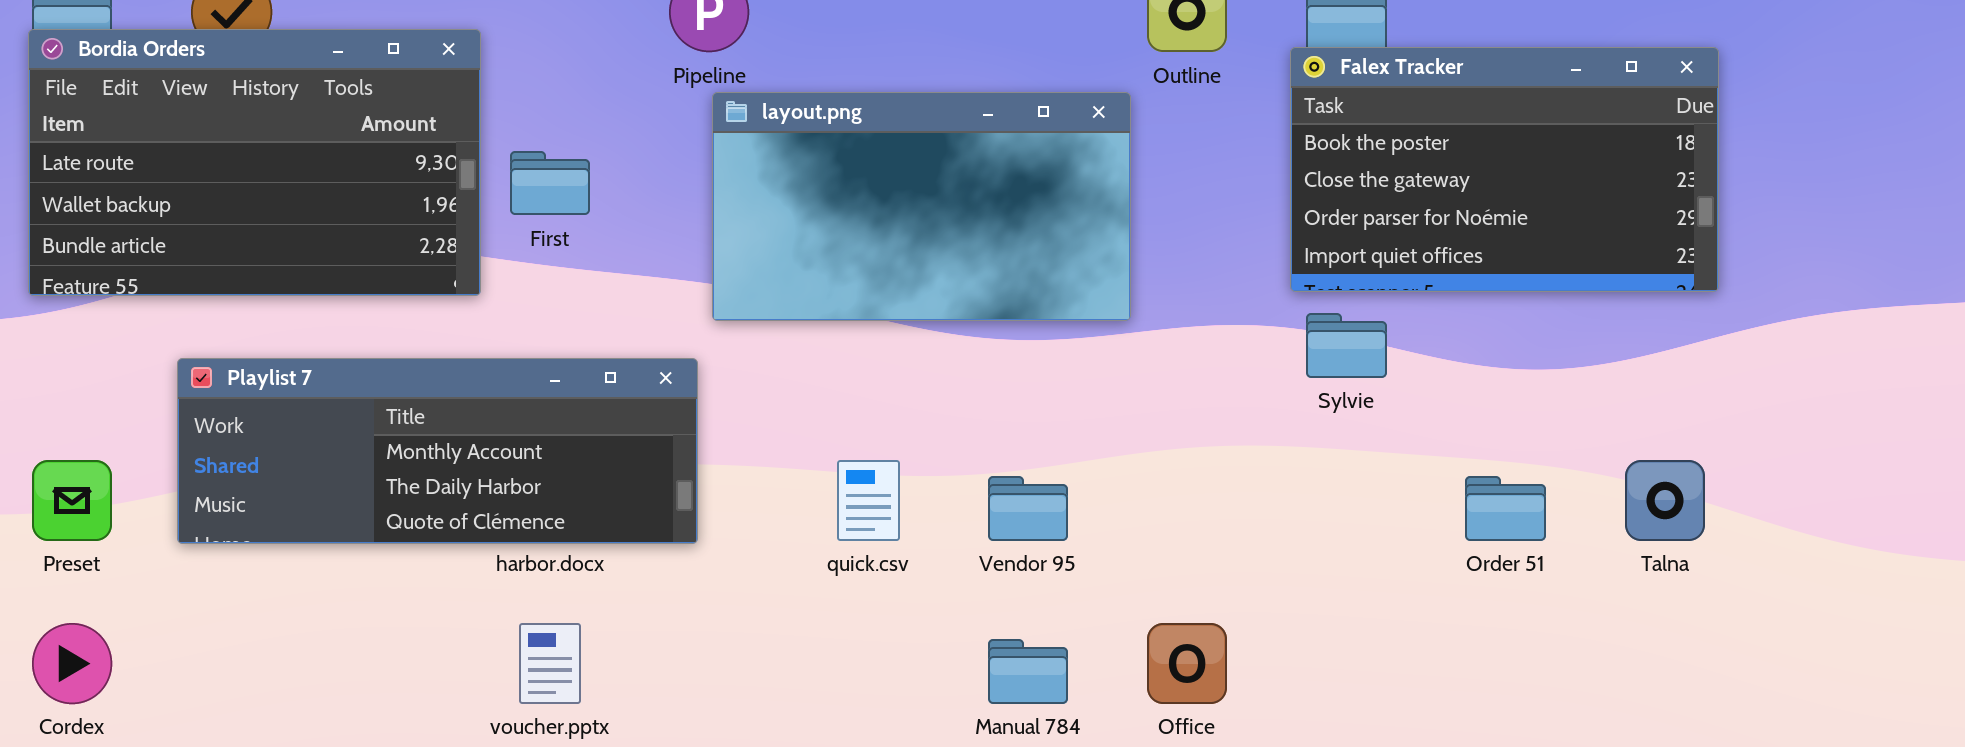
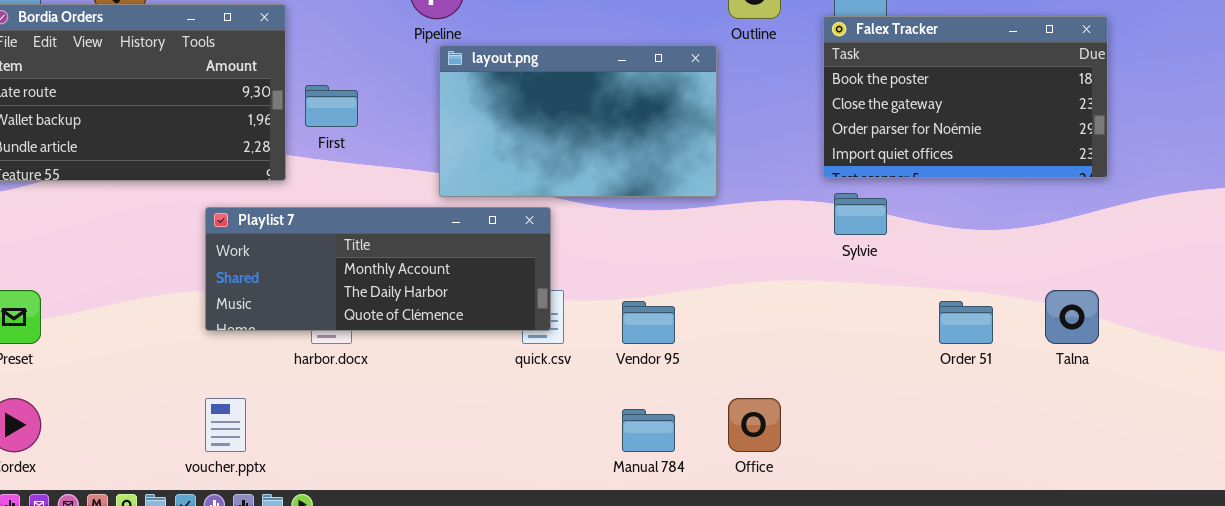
Playlist 7: [177,358,698,544] -> [205,207,551,331], moved
voucher.pptx: [519,623,581,704] -> [205,398,246,452], moved

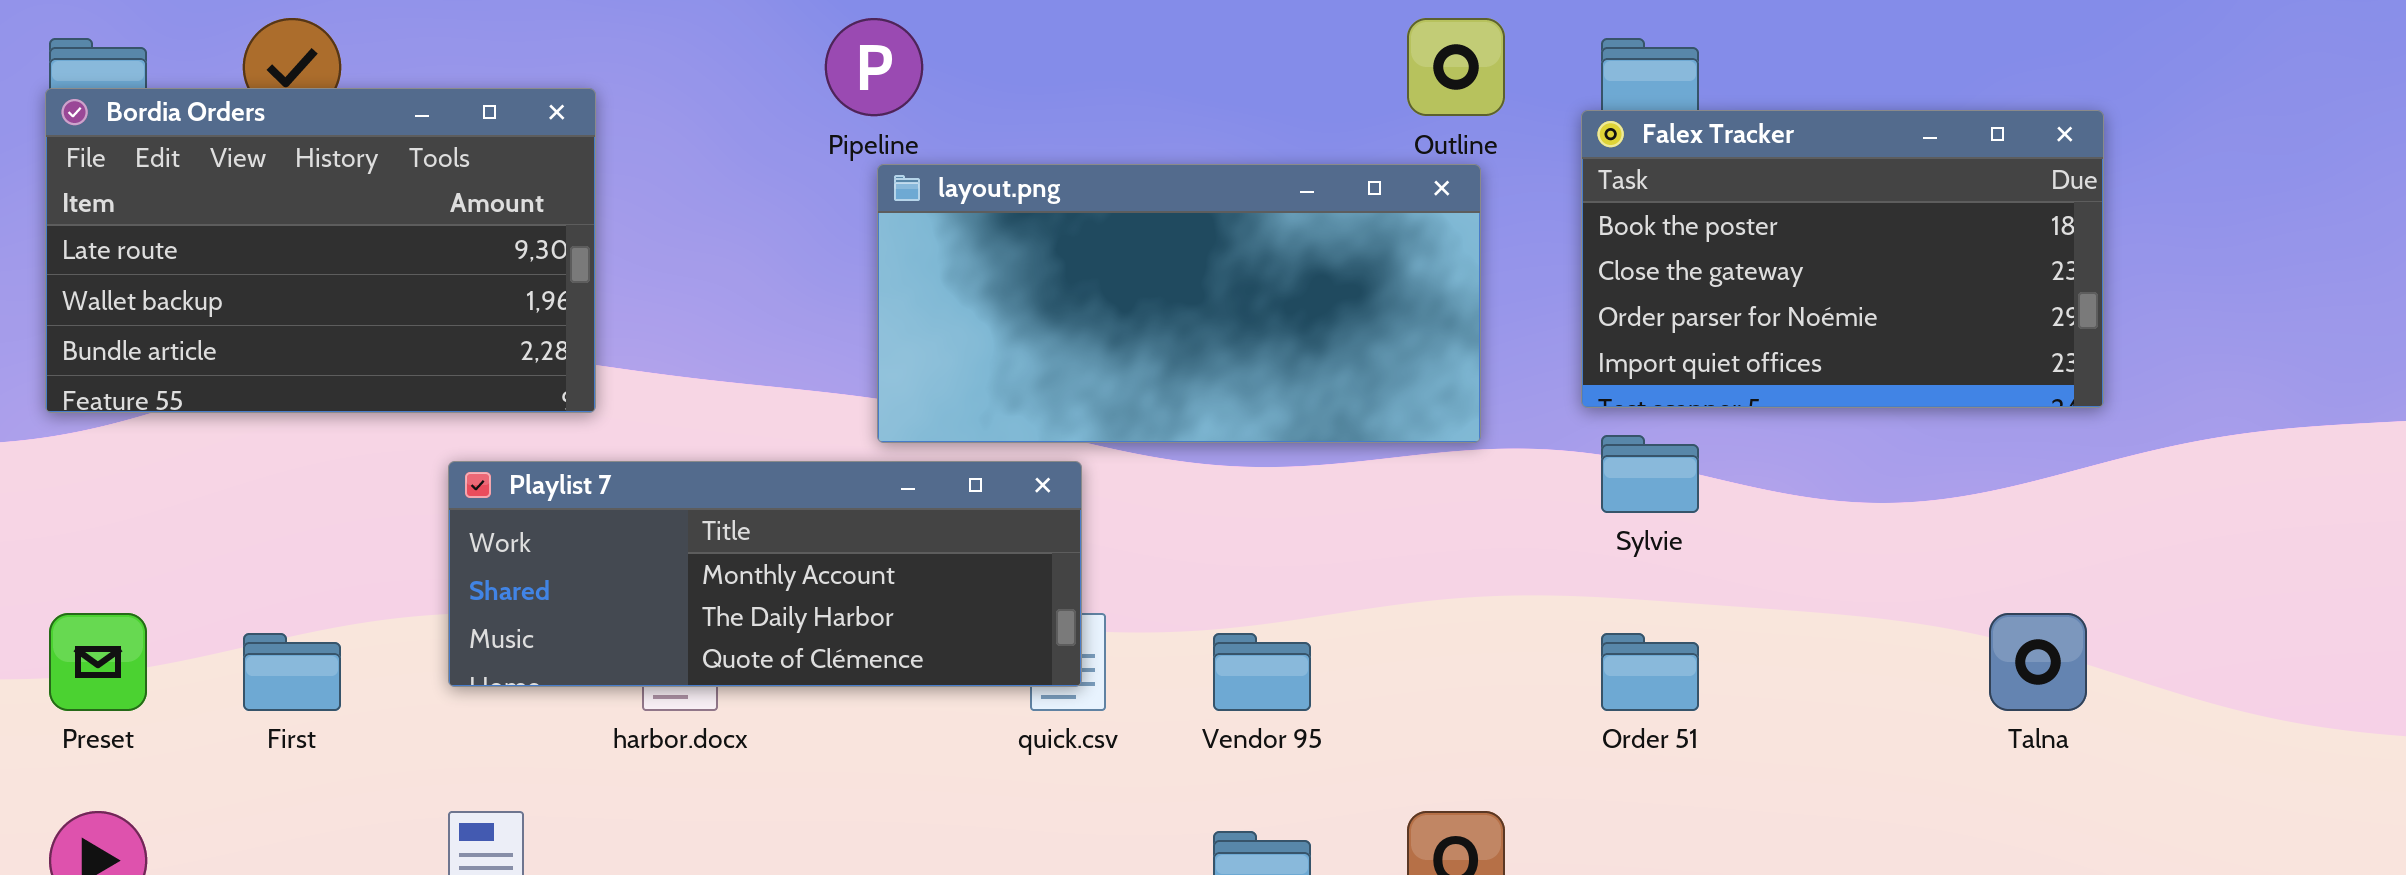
layout.png: [439,45,717,197] -> [877,164,1481,443], resized
First: [305,85,358,127] -> [243,633,341,711], moved
Order 51: [939,301,993,344] -> [1601,633,1699,711], moved

